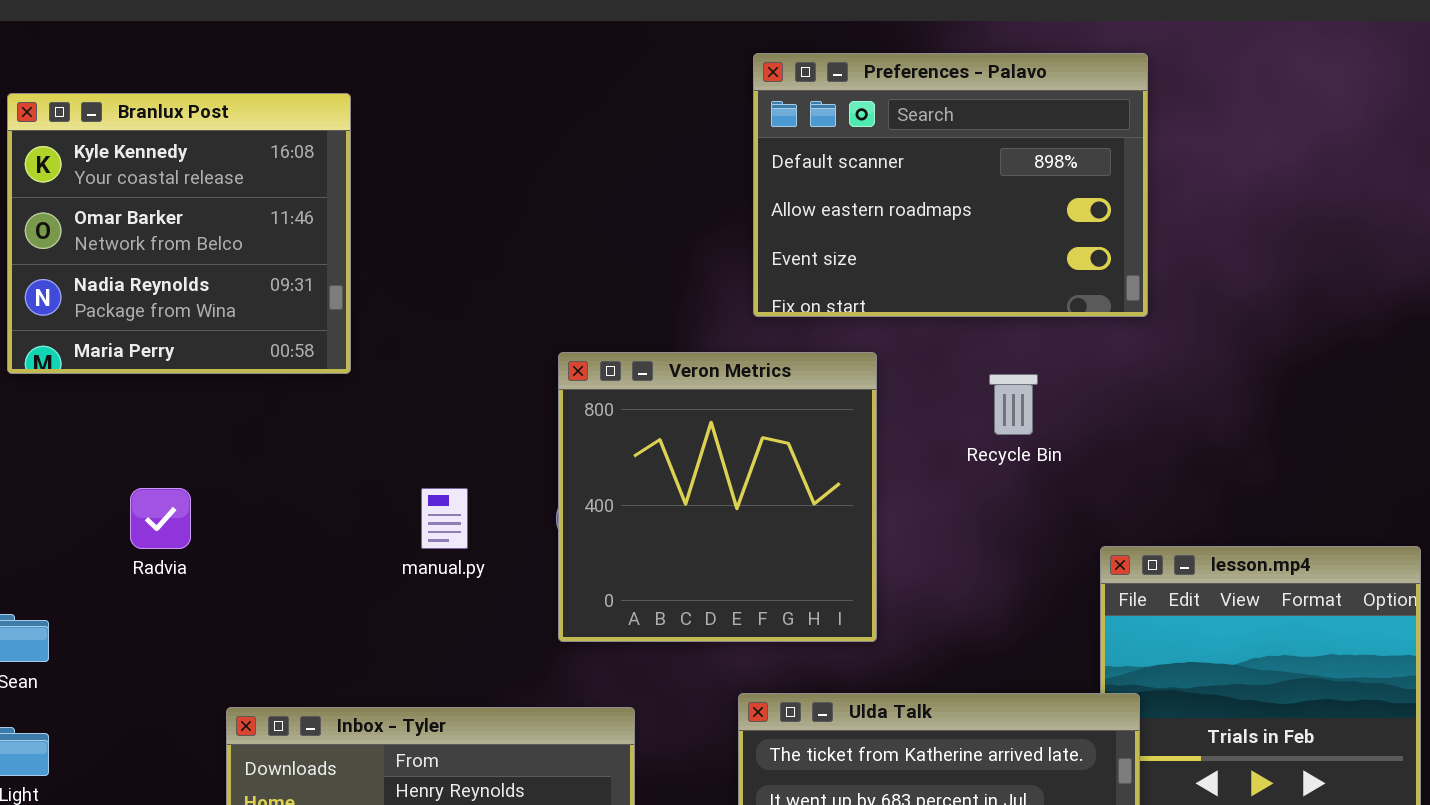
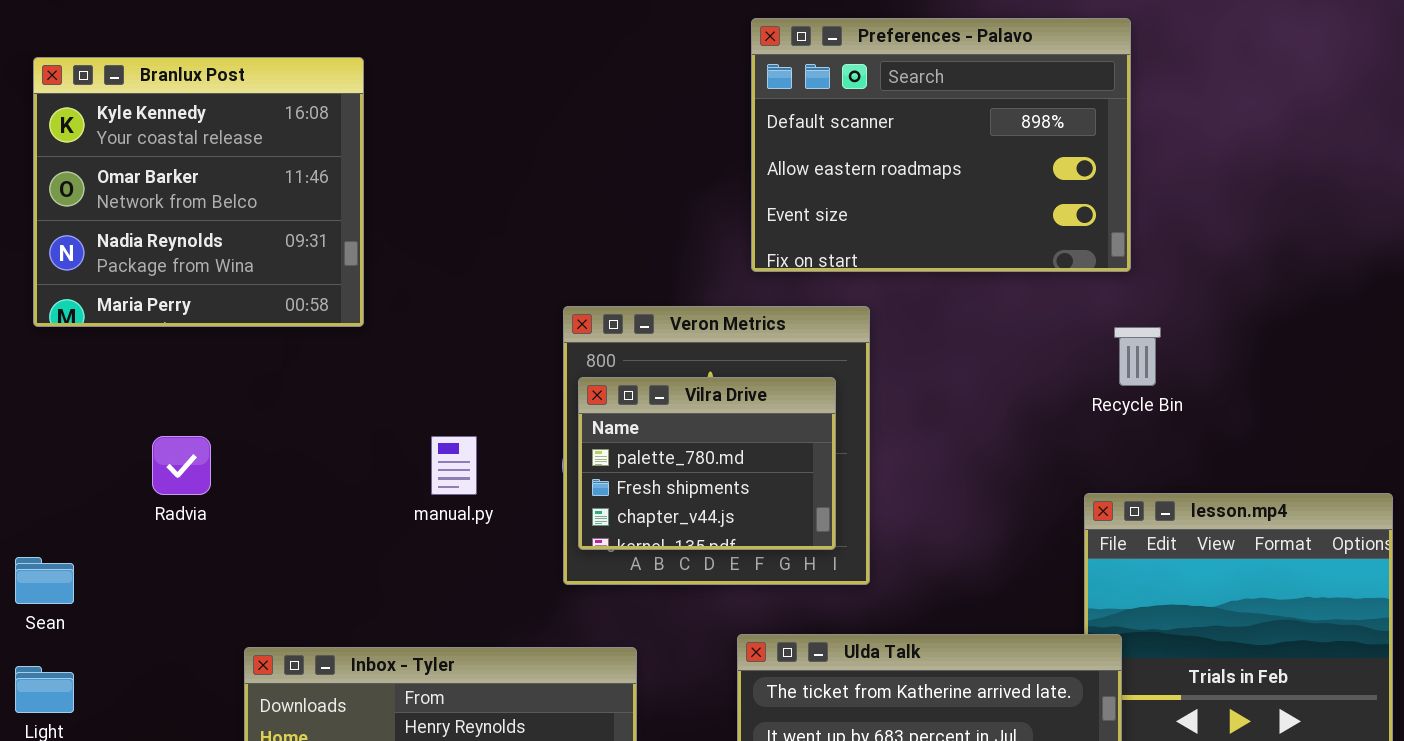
Recycle Bin: [989,374,1038,435] -> [1114,327,1161,386], moved
Vilra Drive: none -> [578,377,836,550], opened

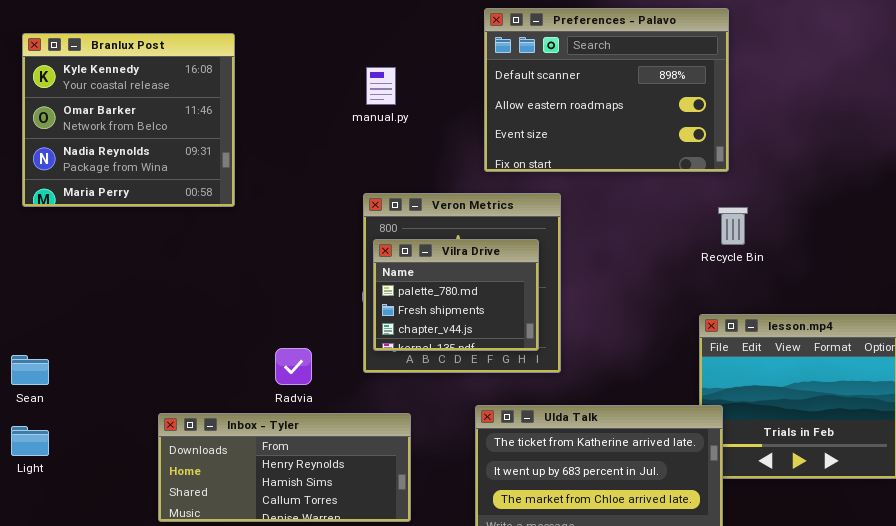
Radvia: [152,436,211,495] -> [275,348,312,385], moved
manual.py: [431,436,477,495] -> [366,67,396,105], moved

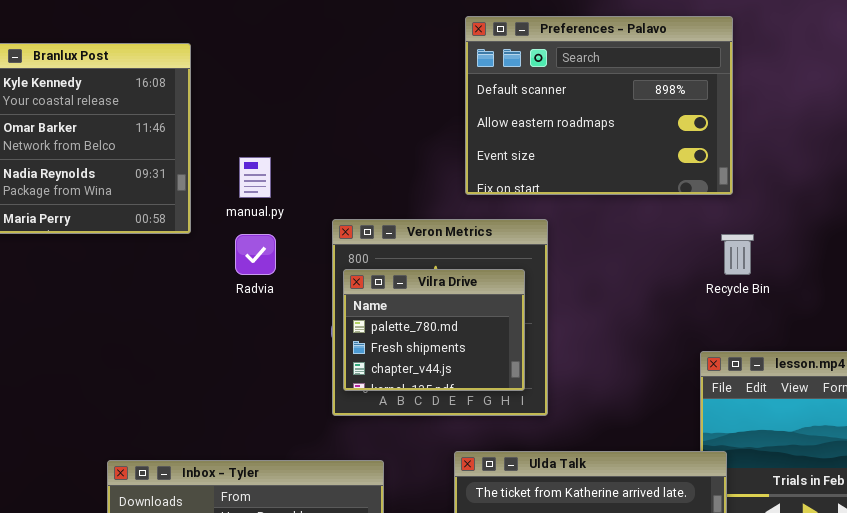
manual.py: [366,67,396,105] -> [239,157,271,198], moved
Radvia: [275,348,312,385] -> [235,234,276,275], moved

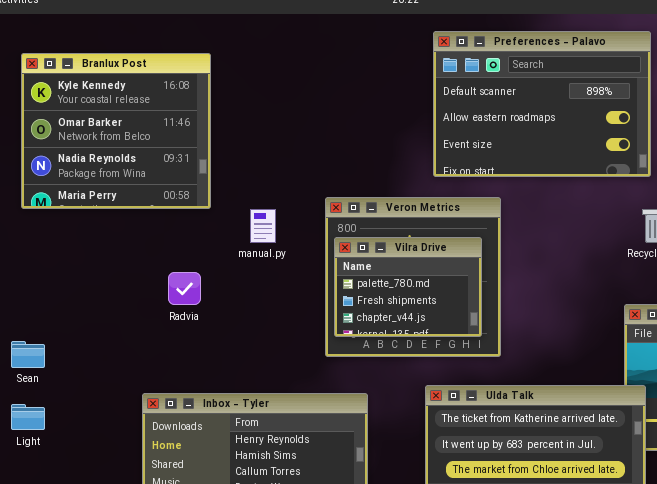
manual.py: [239,157,271,198] -> [250,209,276,243], moved
Radvia: [235,234,276,275] -> [168,272,201,305], moved

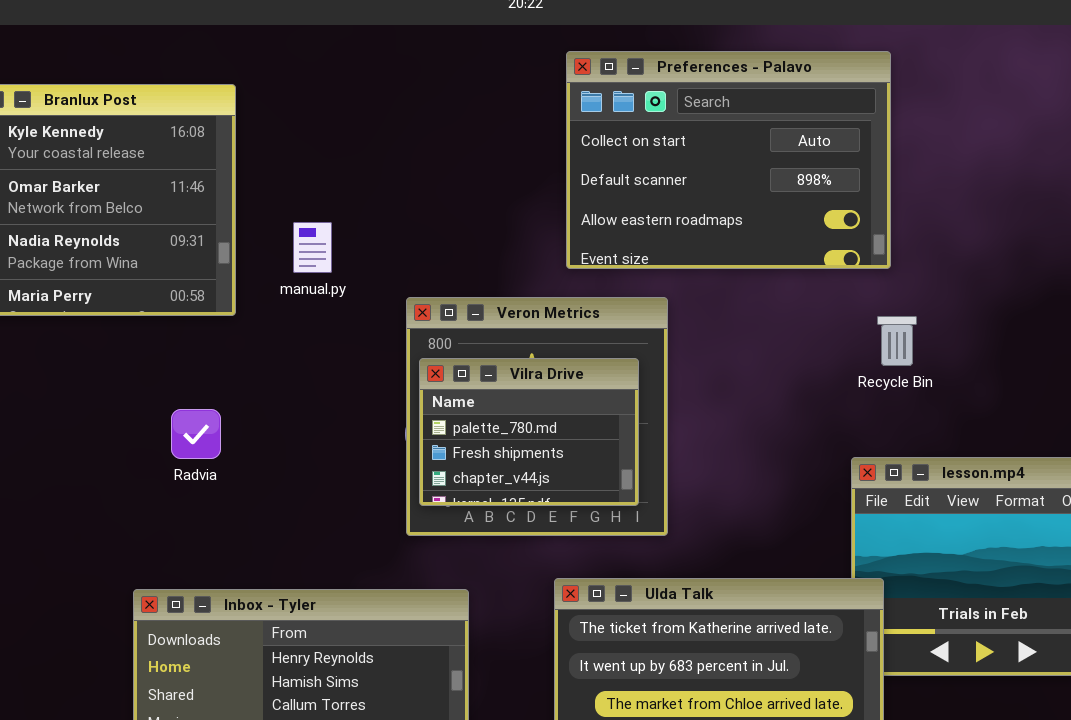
Preferences - Palavo: [433,31,651,177] -> [566,51,891,269], scrolled up 1 row
manual.py: [250,209,276,243] -> [293,222,332,273], moved

